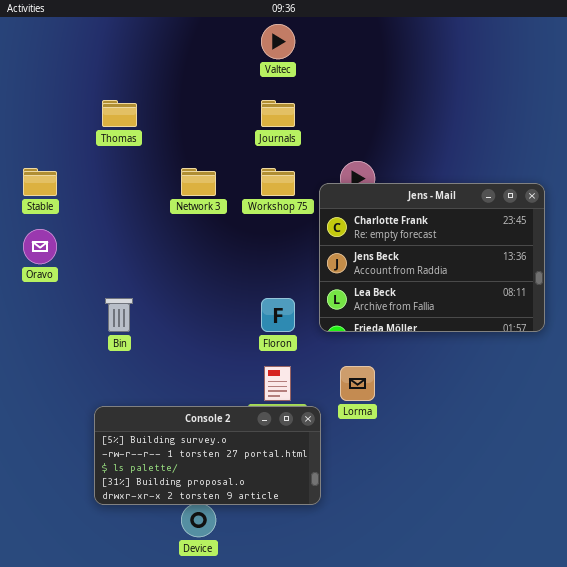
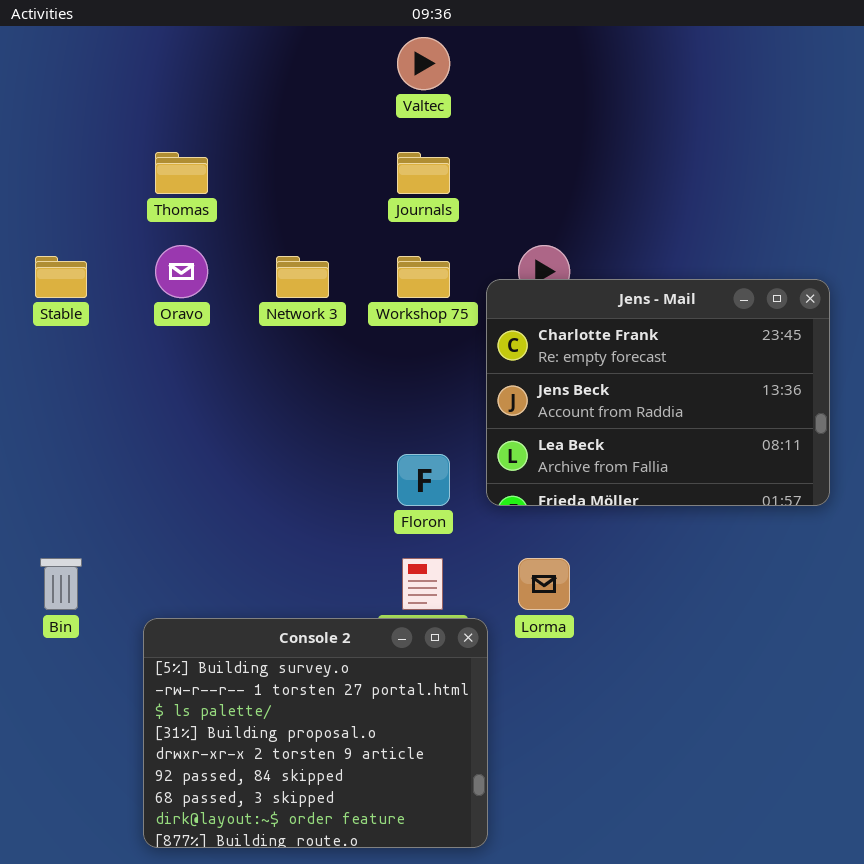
Oravo: [23,229,57,264] -> [155,245,208,298], moved
Bin: [105,298,133,332] -> [40,558,82,610], moved
Console 2: [94,406,321,505] -> [143,618,488,848], resized

